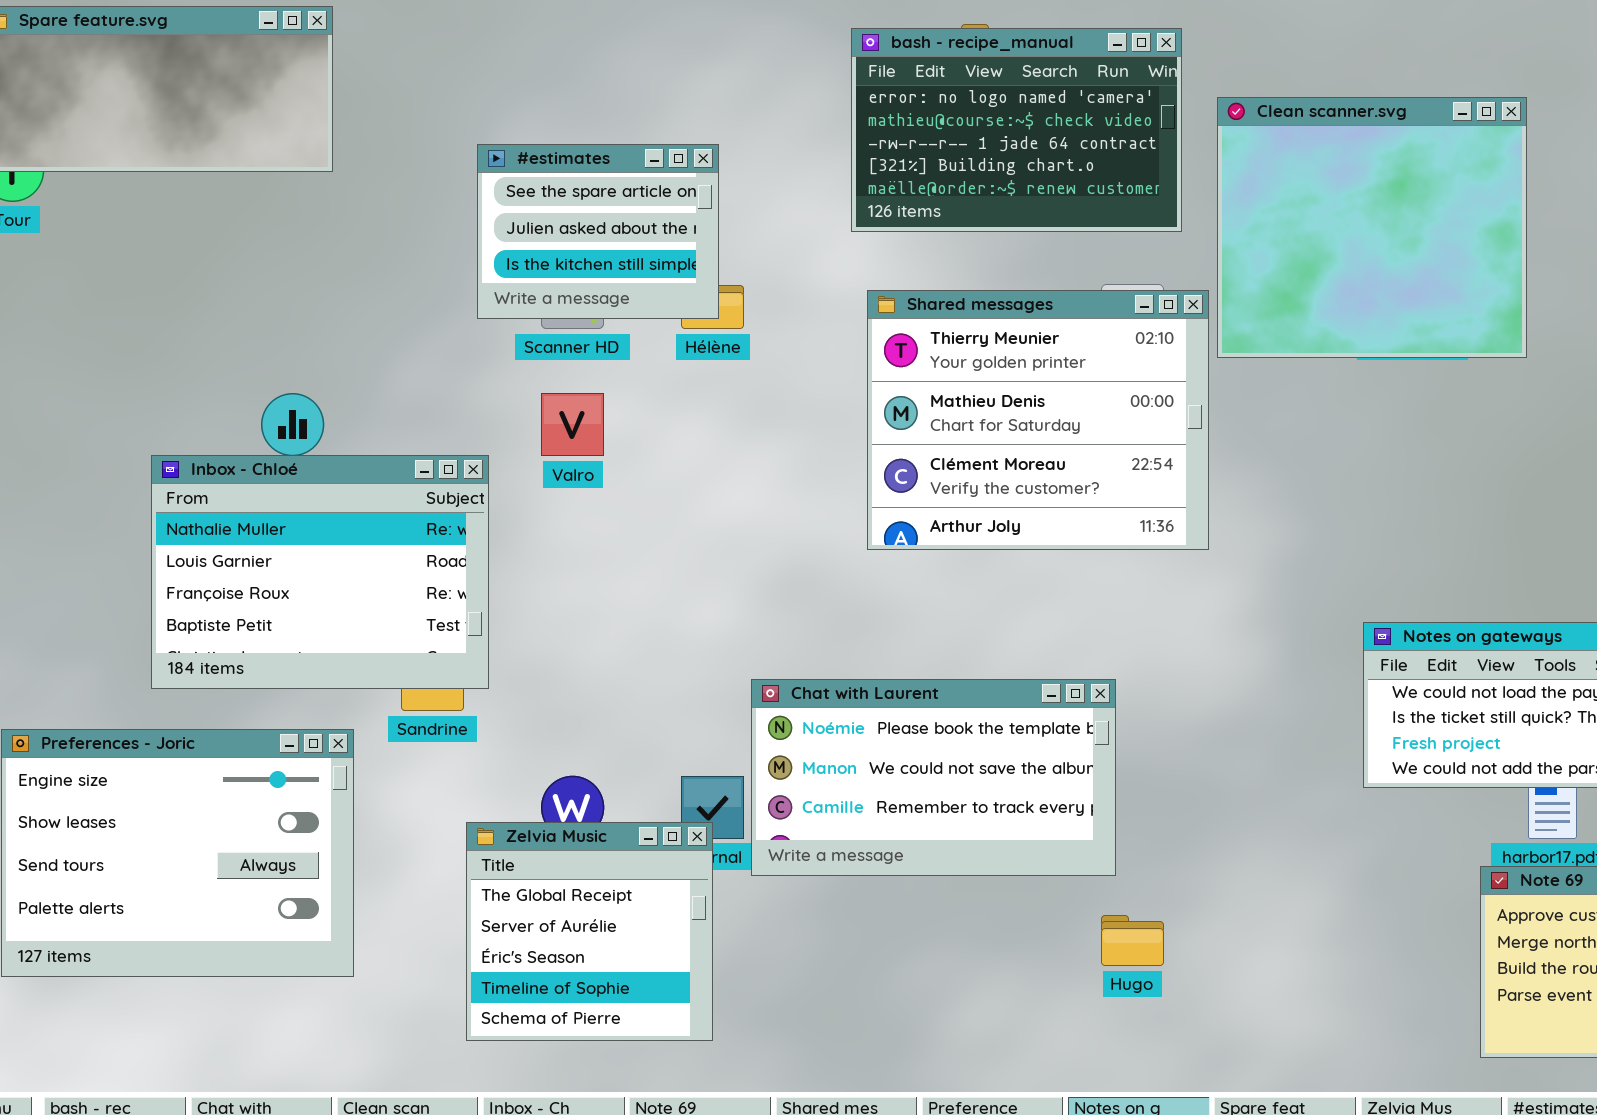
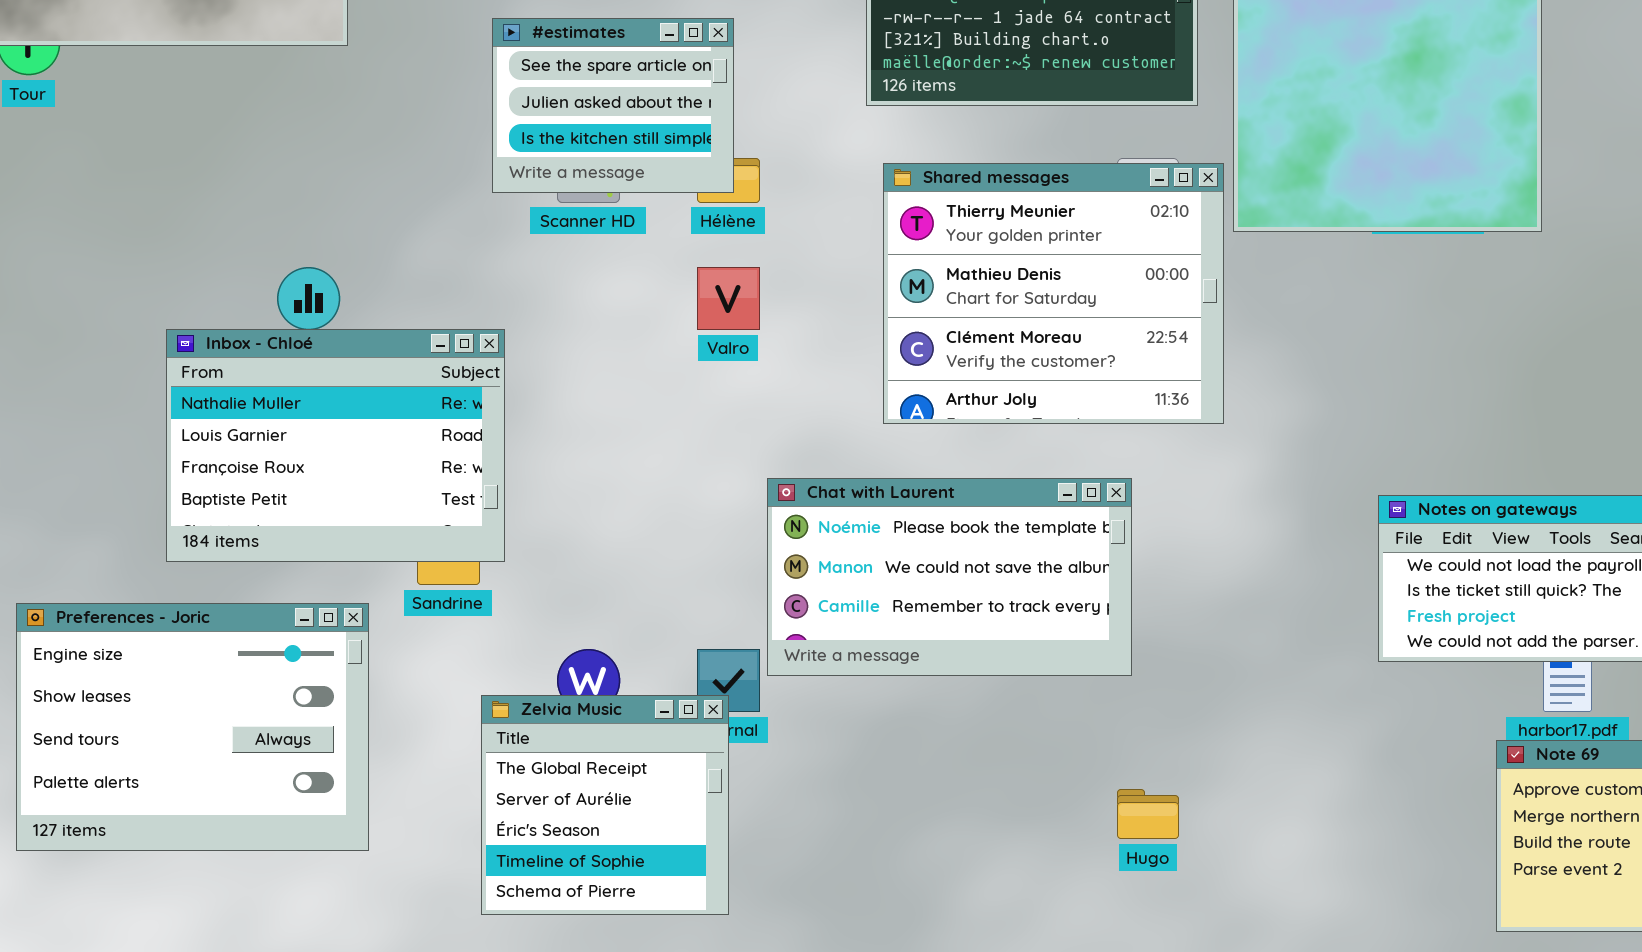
Valro: [541,393,604,456] -> [697,267,760,330], moved
Chat with Laurent: [751,679,1116,876] -> [767,478,1132,676], moved

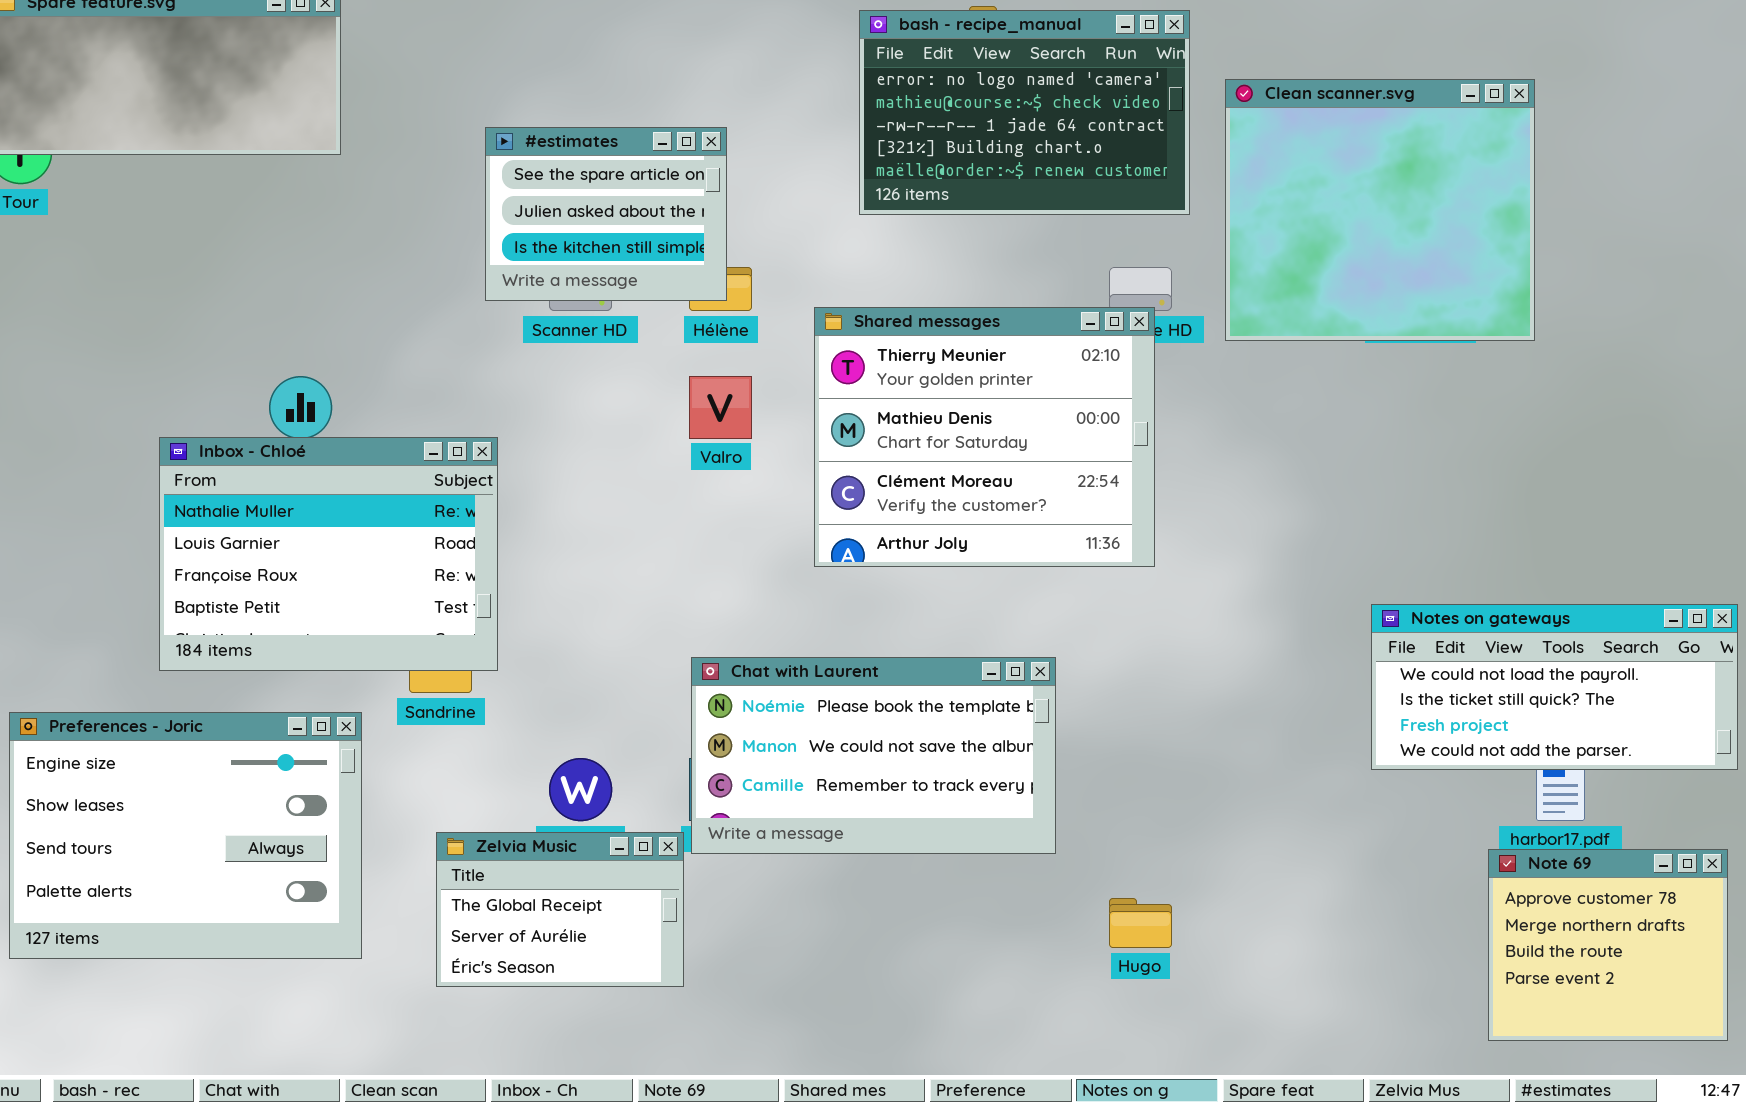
Shared messages: [883,163,1224,424] -> [814,307,1155,567], moved
Chat with Laurent: [767,478,1132,676] -> [691,657,1056,854], moved
Zelvia Music: [481,695,729,915] -> [436,832,684,987], moved, resized

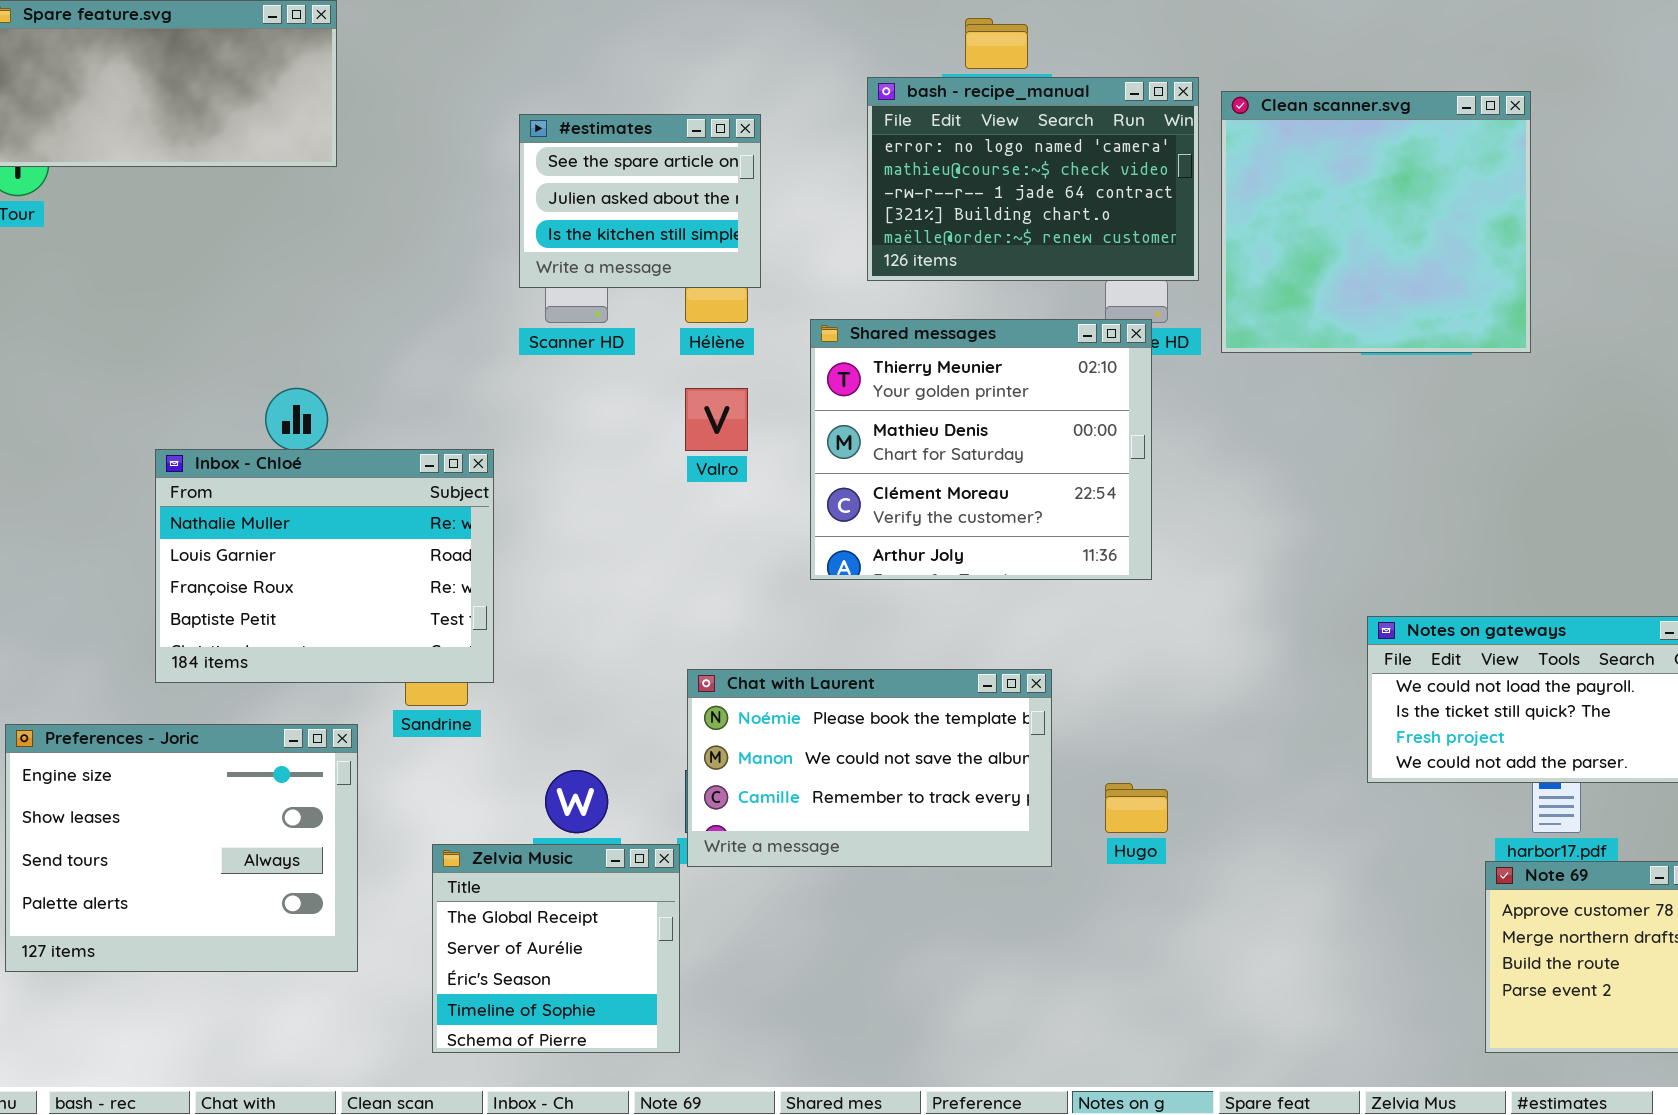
bash - recipe_manual: [859,10,1190,215] -> [867,77,1199,281], moved
#estimates: [485,127,727,301] -> [519,114,761,288], moved
Zelvia Music: [436,832,684,987] -> [432,844,680,1053], resized
Hugo: [1109,898,1172,948] -> [1105,783,1168,833], moved

